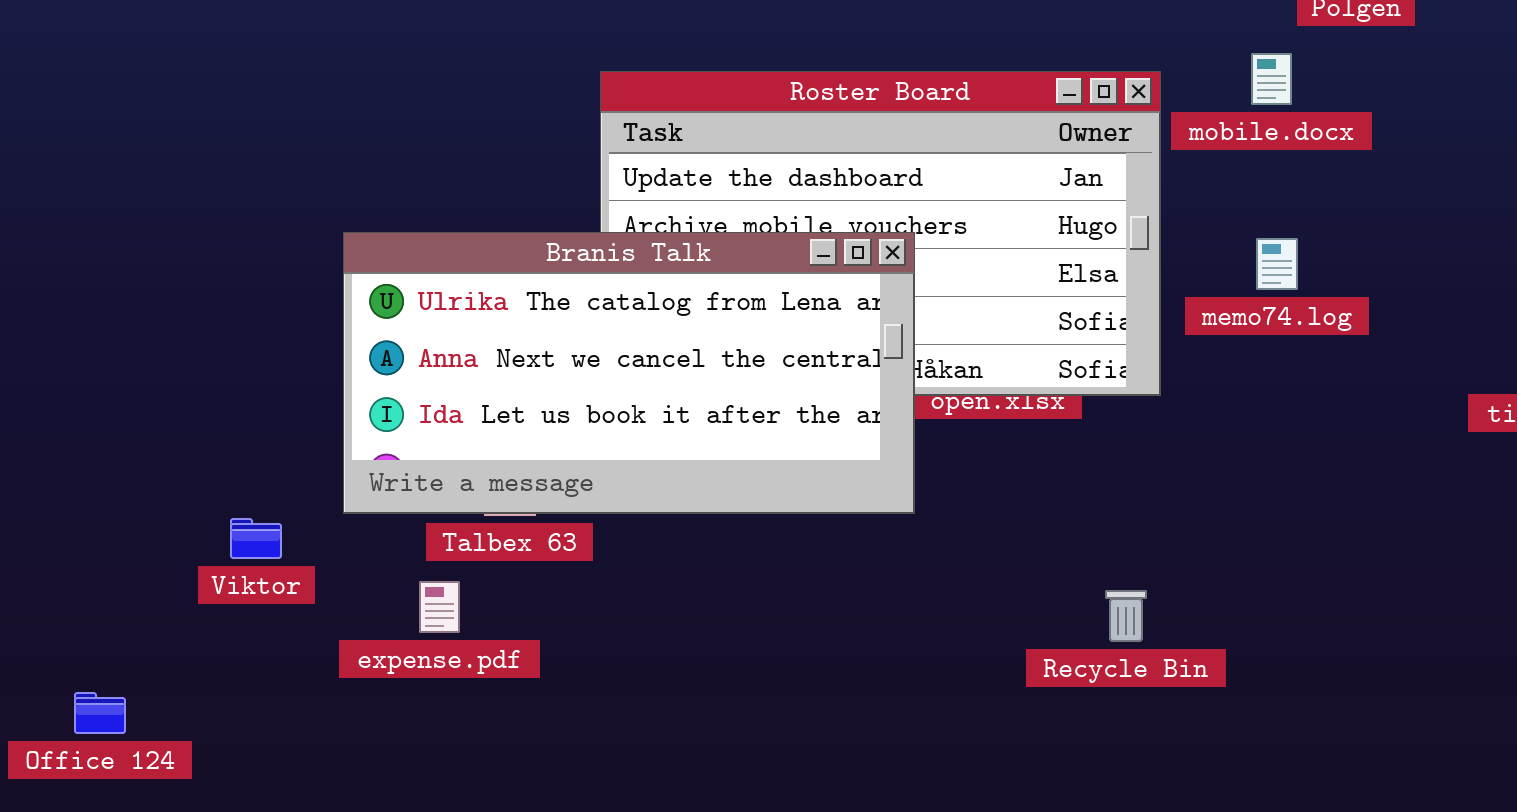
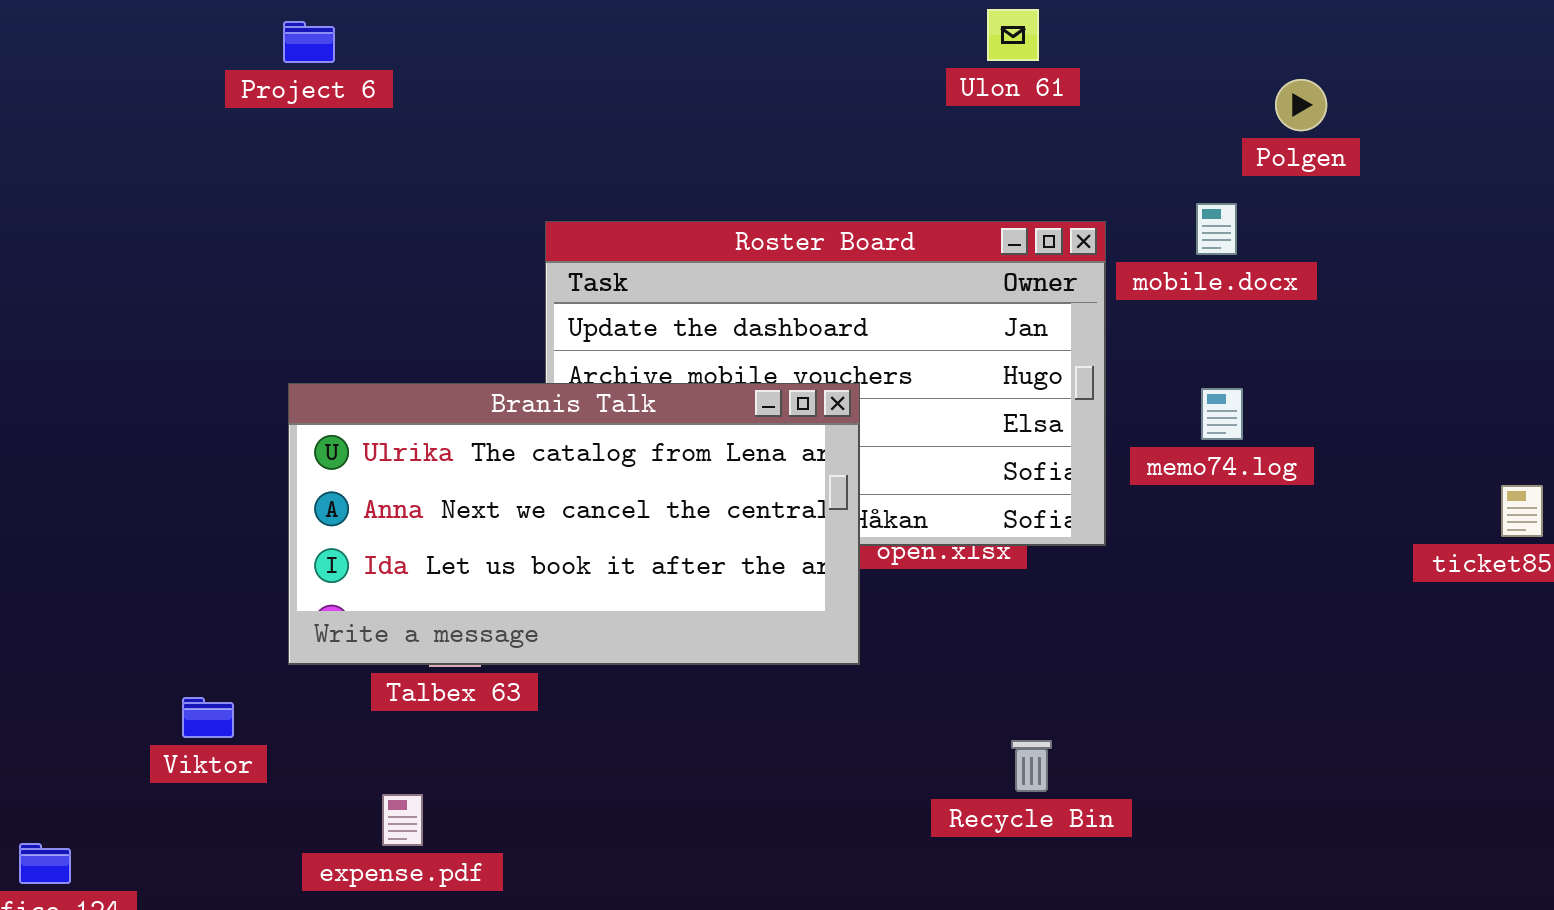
Viktor: [230,518,282,559] -> [182,697,234,738], moved
expense.pdf: [419,581,460,633] -> [382,794,423,846], moved
Recycle Bin: [1105,590,1147,642] -> [1011,740,1052,792], moved

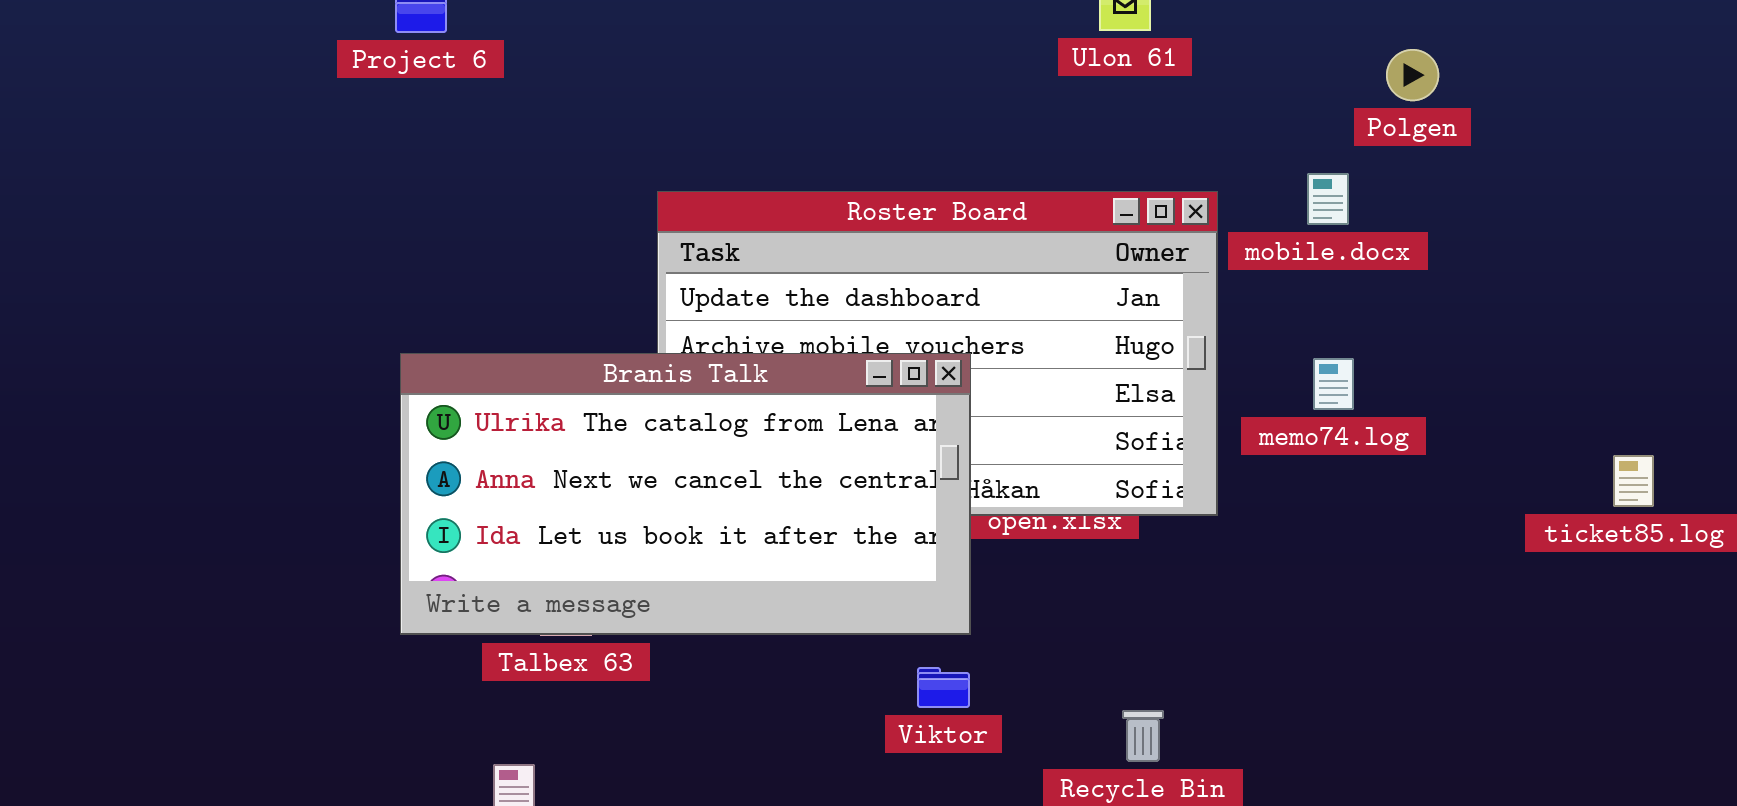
Viktor: [182,697,234,738] -> [917,667,970,708], moved

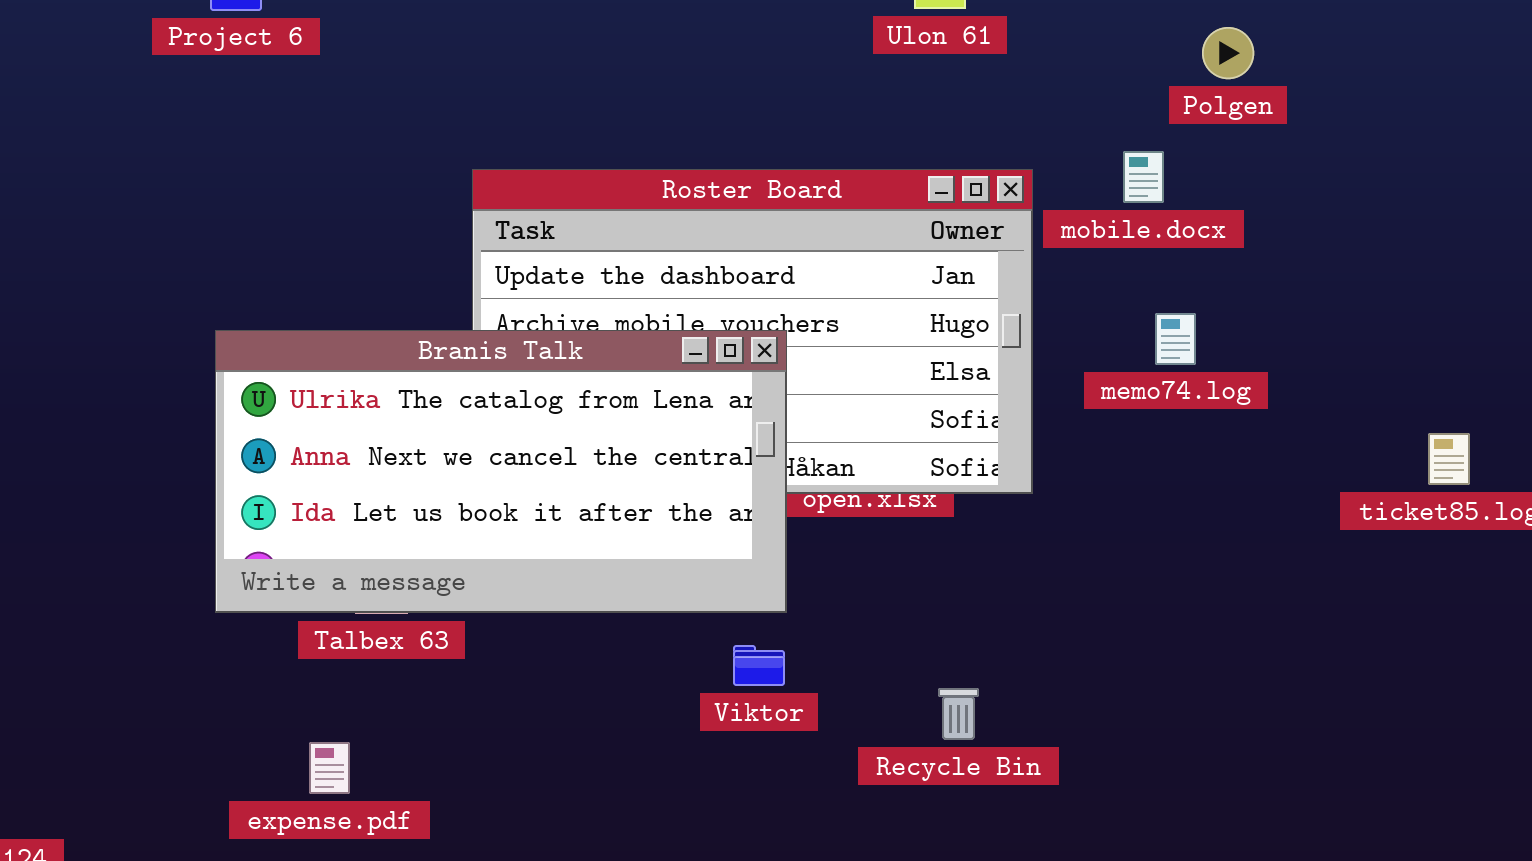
memo74.log: [1313,358,1354,410] -> [1155,313,1196,365], moved

